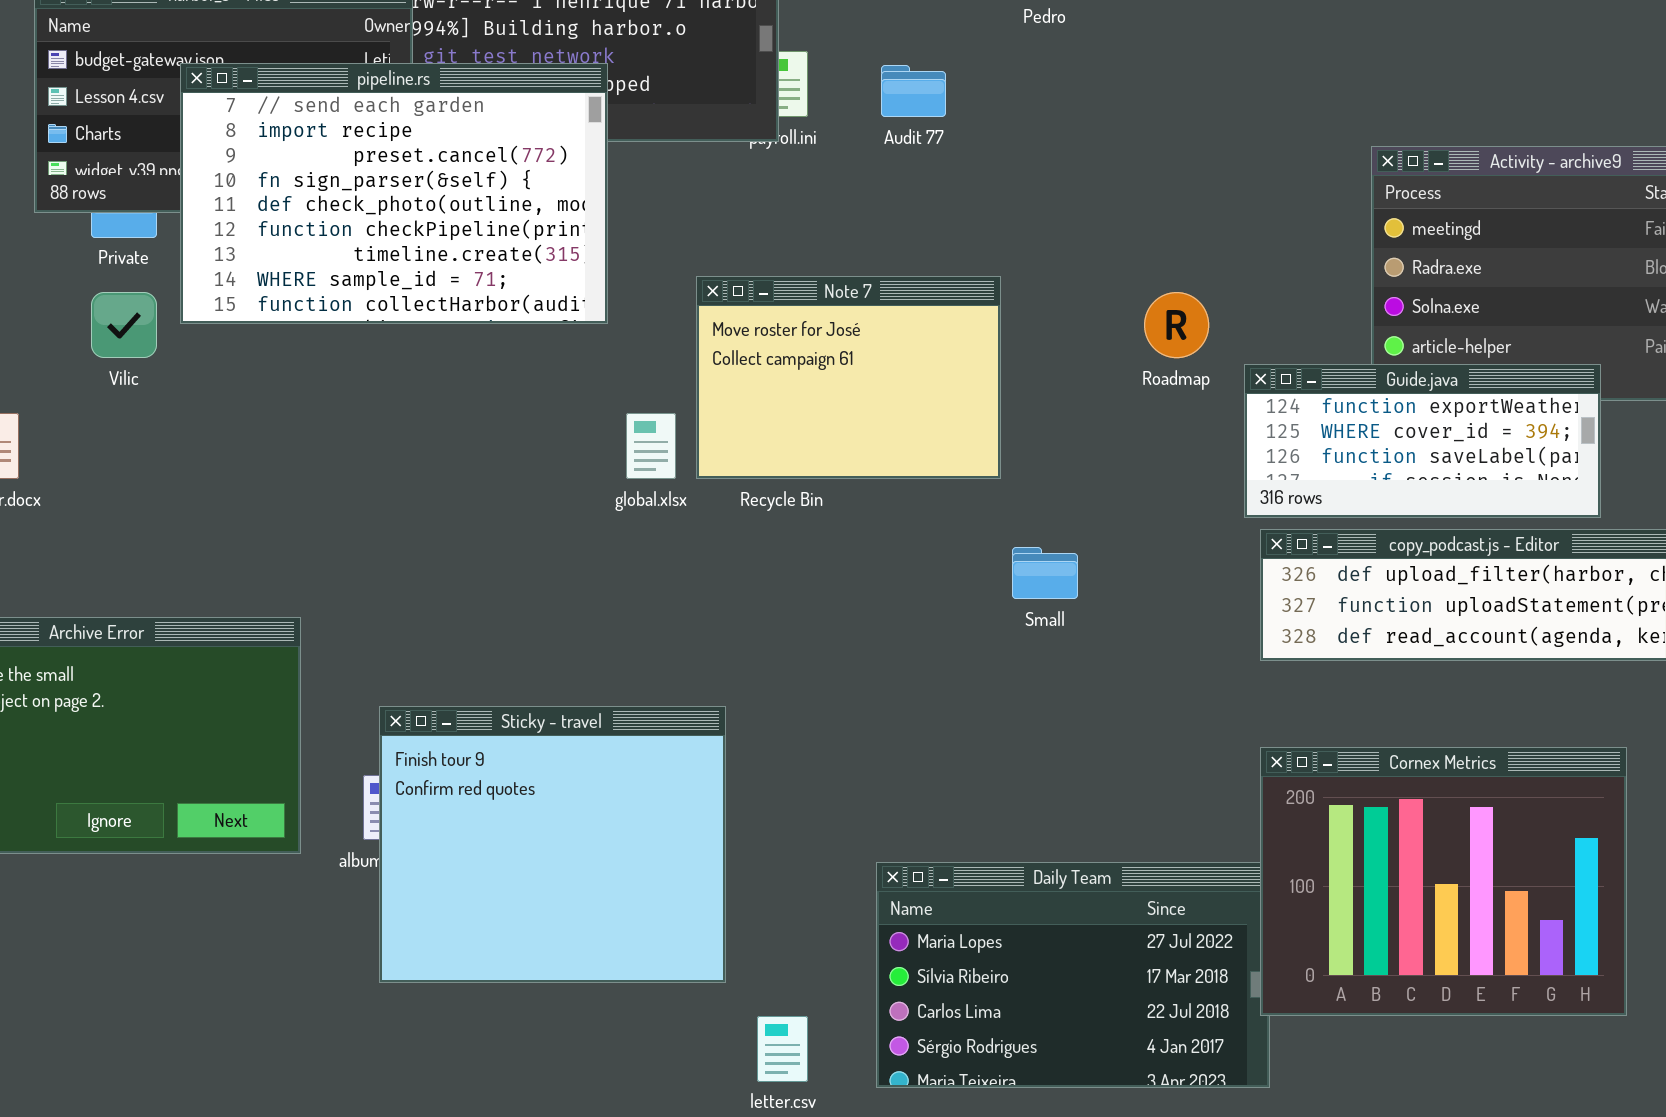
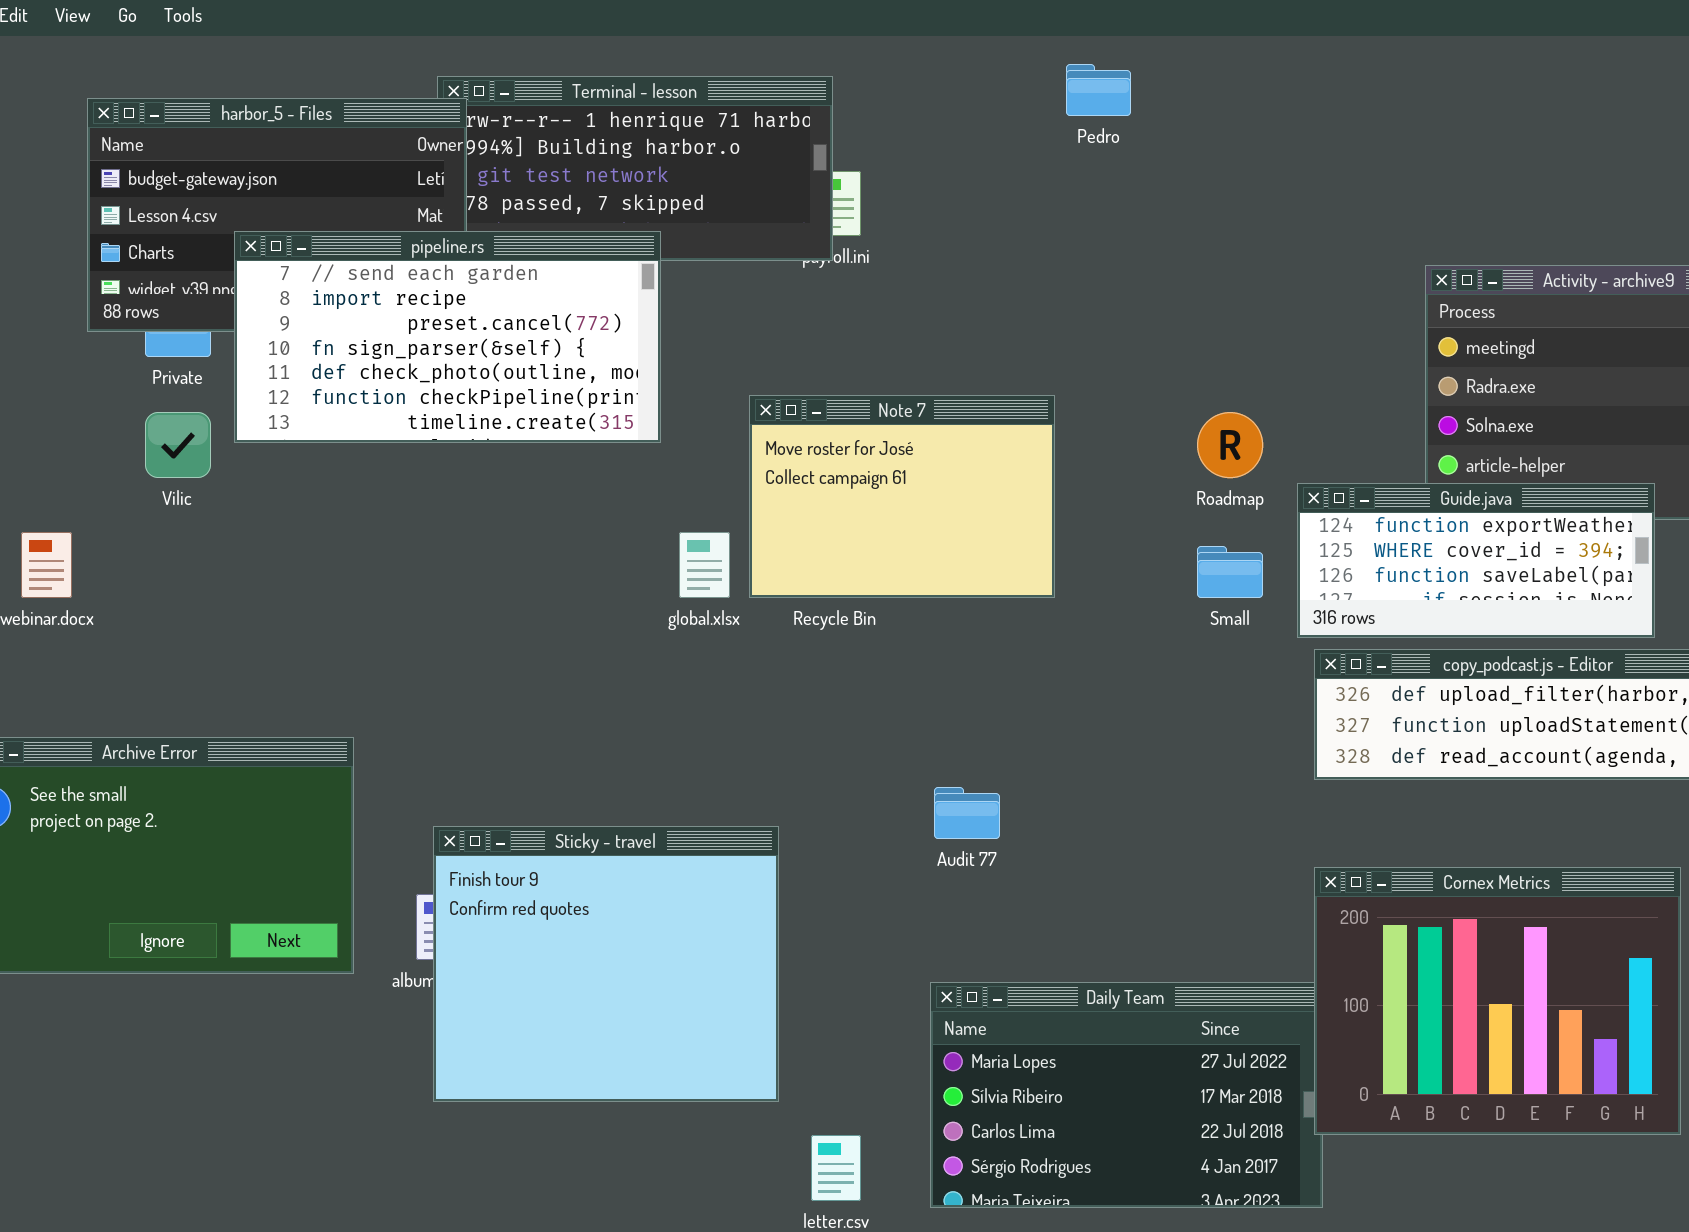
pipeline.rs: [180,63,608,324] -> [234,231,661,443], resized
Audit 77: [881,65,946,117] -> [934,787,1000,839], moved
Small: [1012,547,1078,599] -> [1197,546,1263,598], moved

